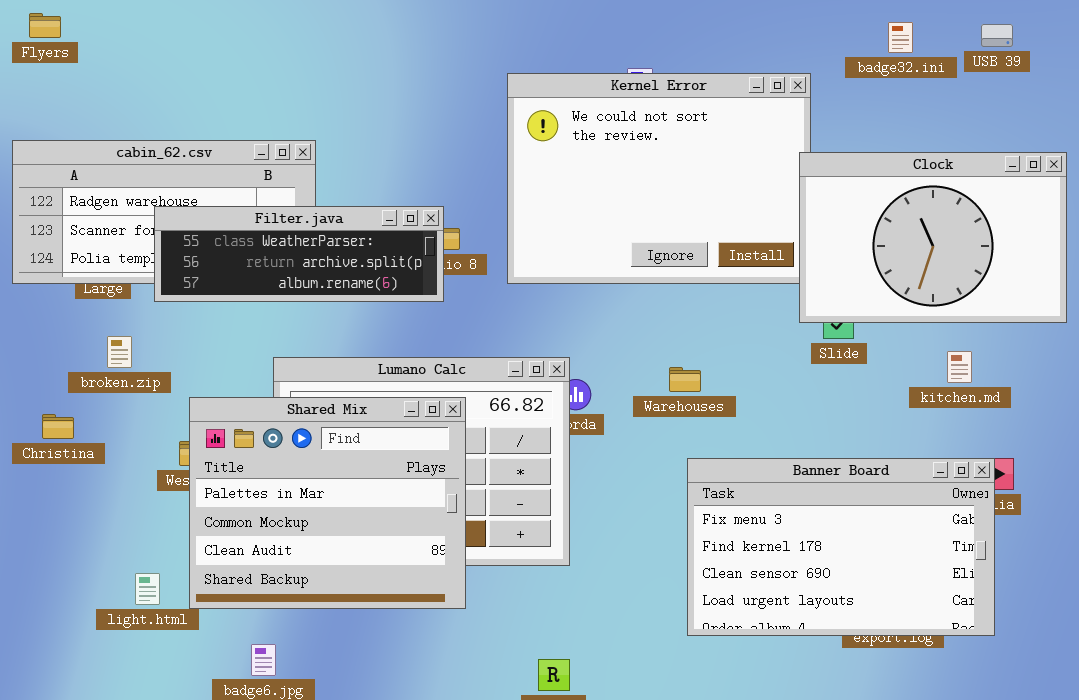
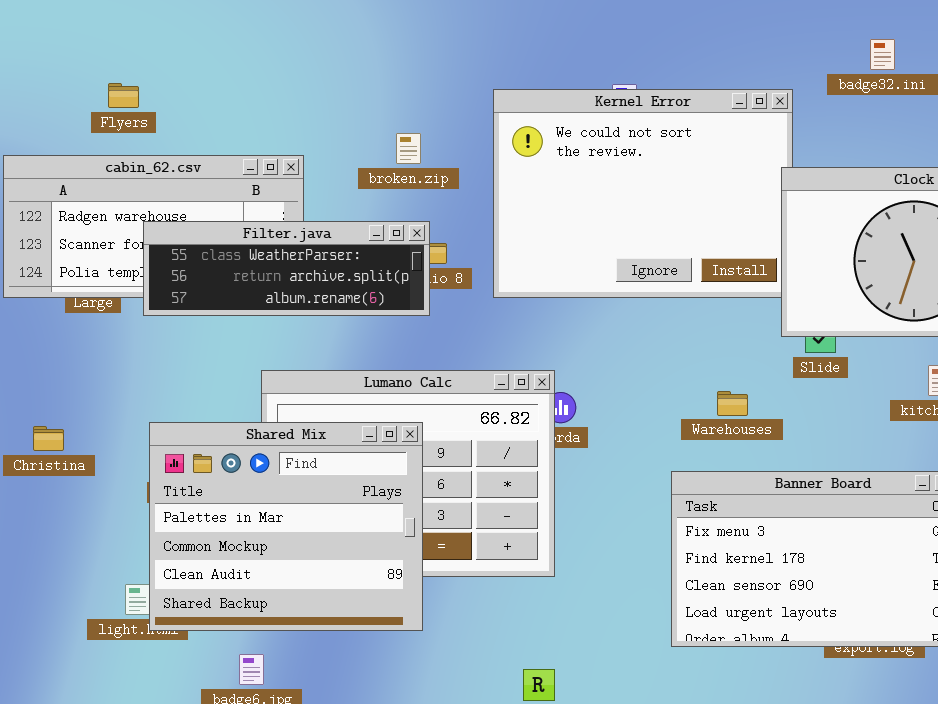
Flyers: [29,13,61,38] -> [108,83,139,108], moved
broken.zip: [107,336,132,368] -> [396,133,421,164], moved
Warehouses: [669,367,701,392] -> [717,391,748,416], moved
Shared Mix: [189,397,466,609] -> [149,422,423,631], moved

